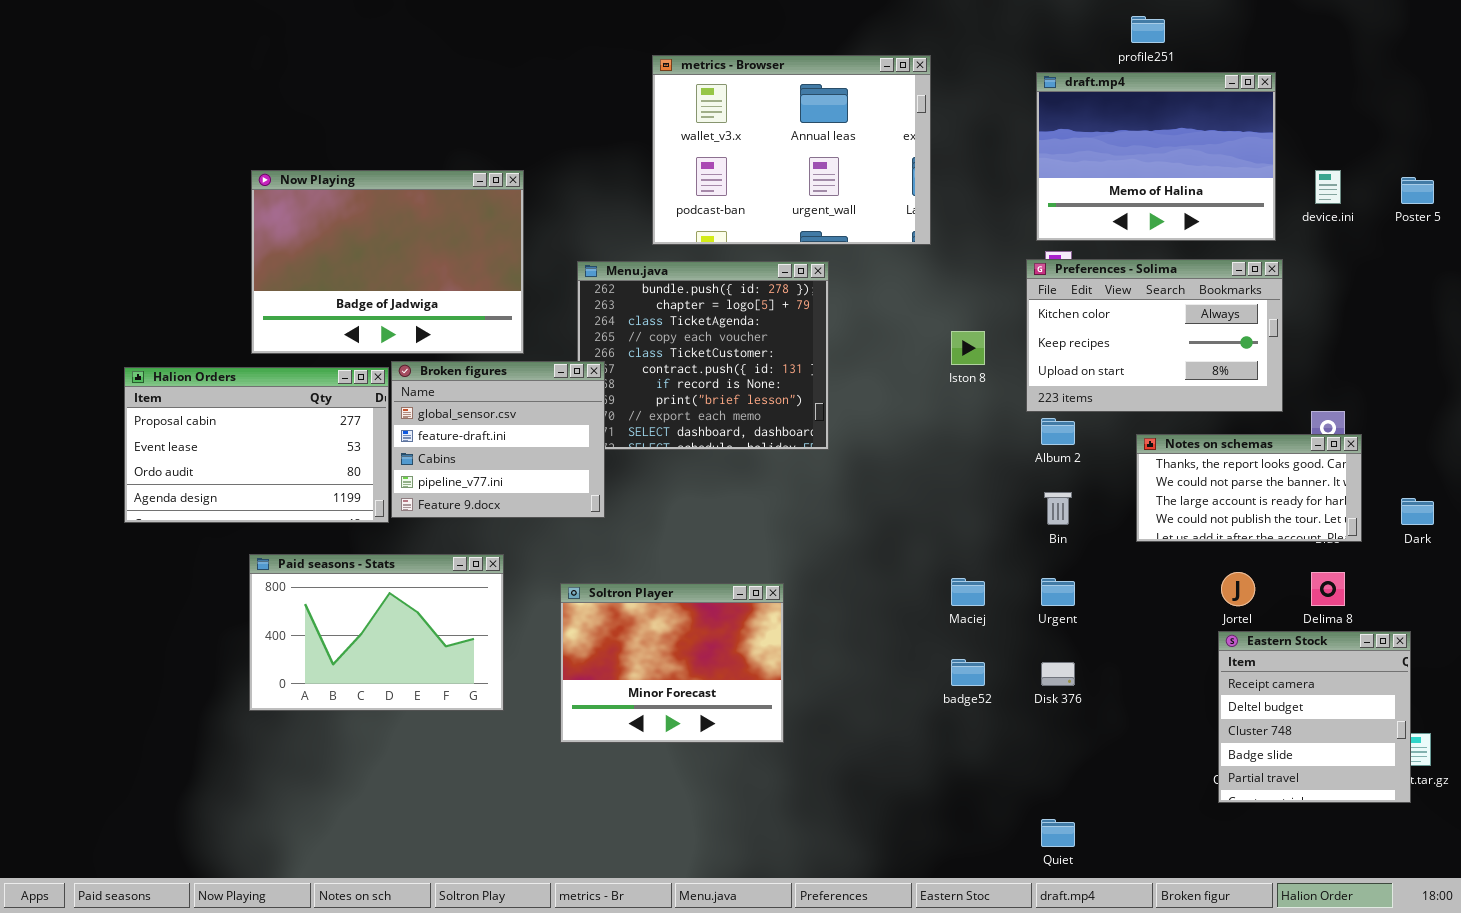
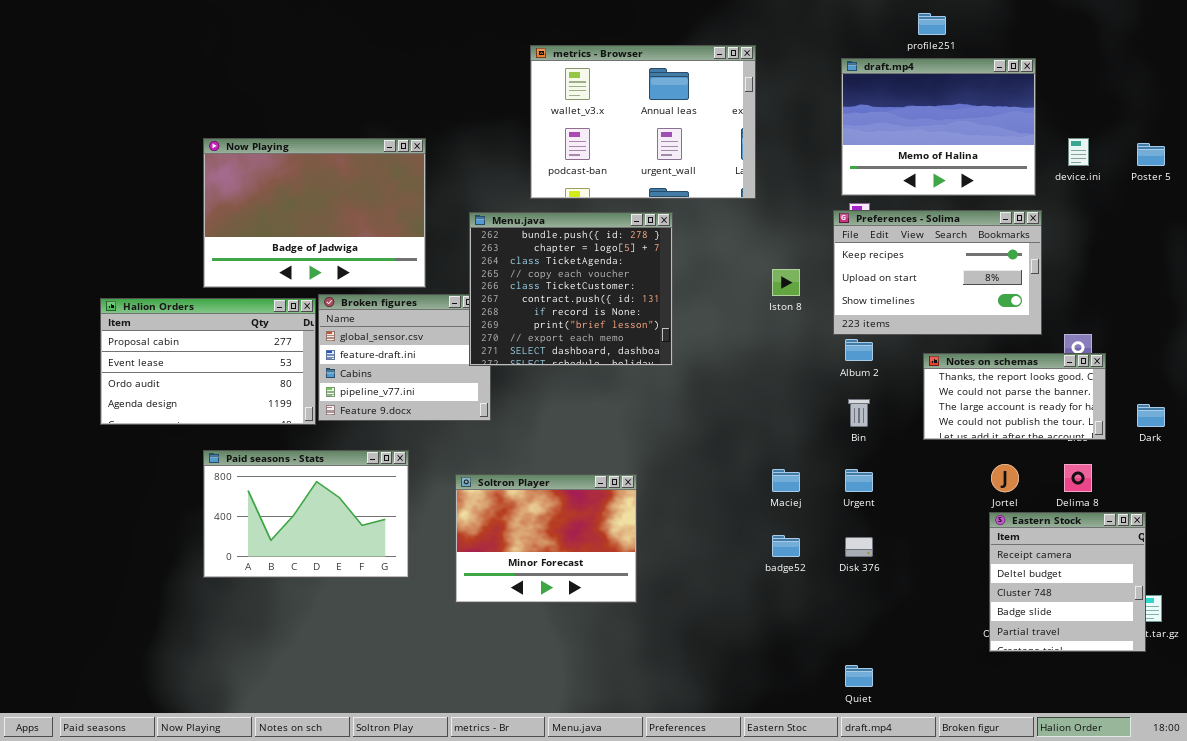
Preferences - Solima: [1026,259,1283,412] -> [833,210,1042,335], scrolled down 1 row
Menu.java: [577,261,829,450] -> [469,212,673,366], raised

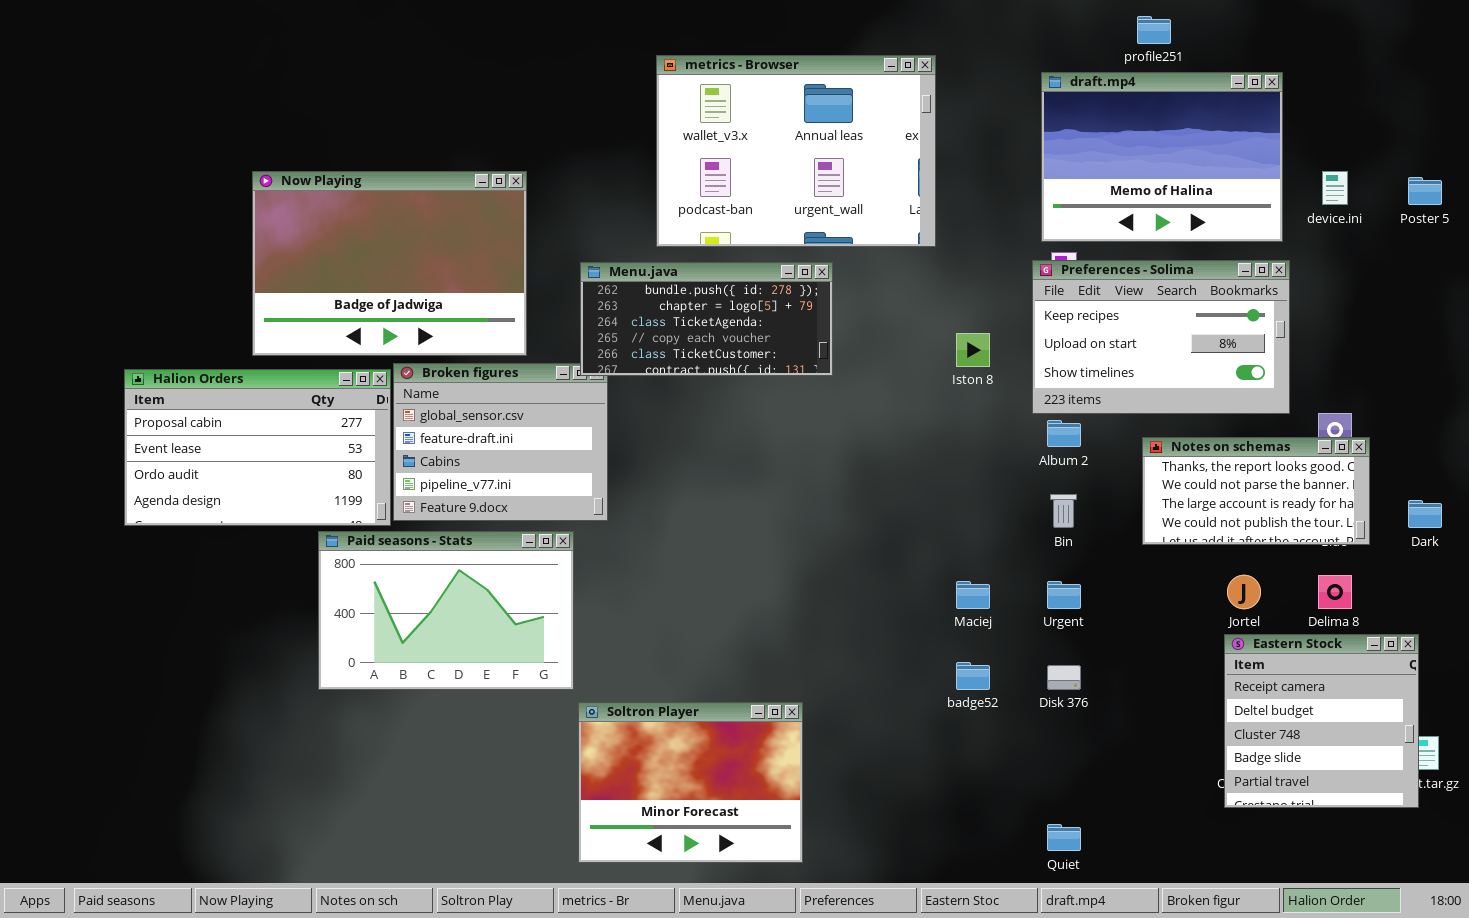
Menu.java: [469,212,673,366] -> [580,262,833,376], resized
Paid seasons - Stats: [203,450,409,578] -> [318,531,574,690], moved
Soltron Player: [455,474,637,603] -> [578,702,803,863], moved

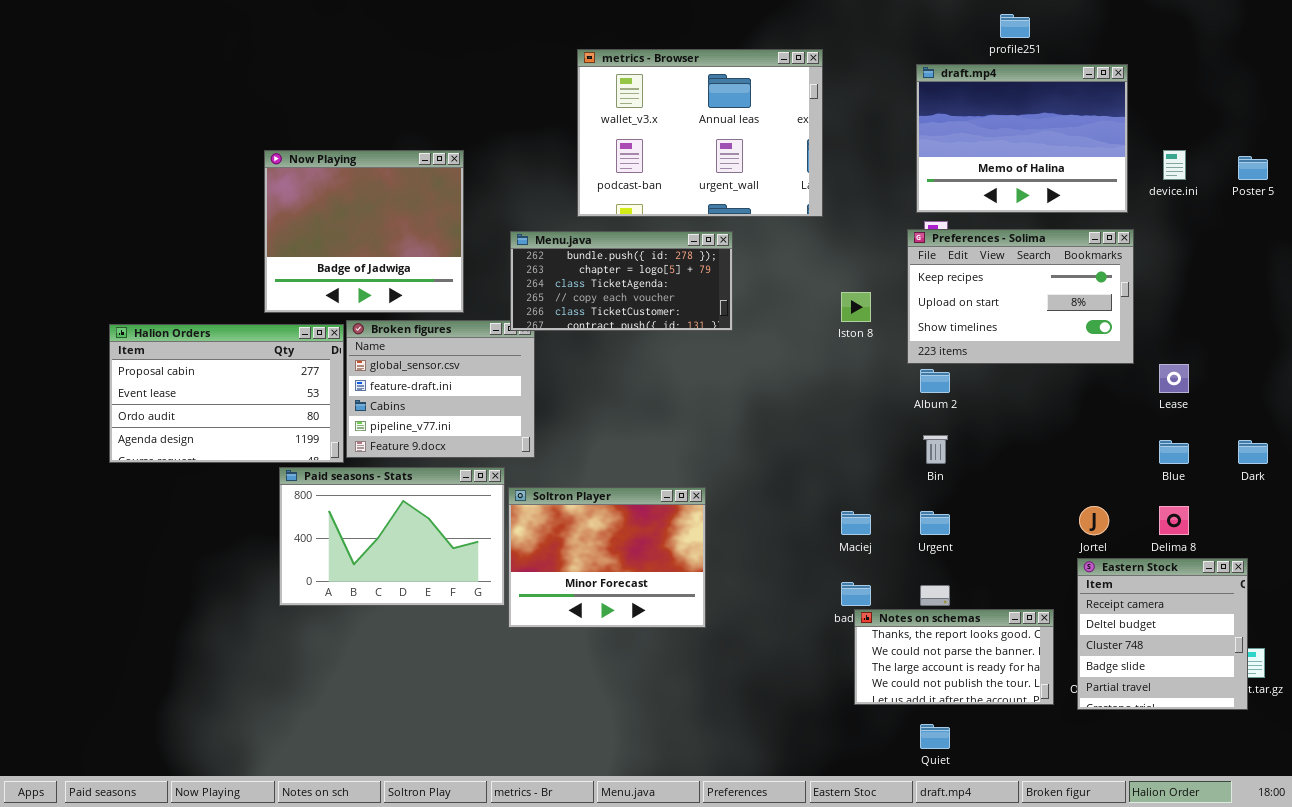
Now Playing: [252,171,527,356] -> [264,150,464,313], resized
Notes on schemas: [1142,437,1370,545] -> [854,609,1054,705], moved
Soltron Player: [578,702,803,863] -> [508,487,706,628], moved

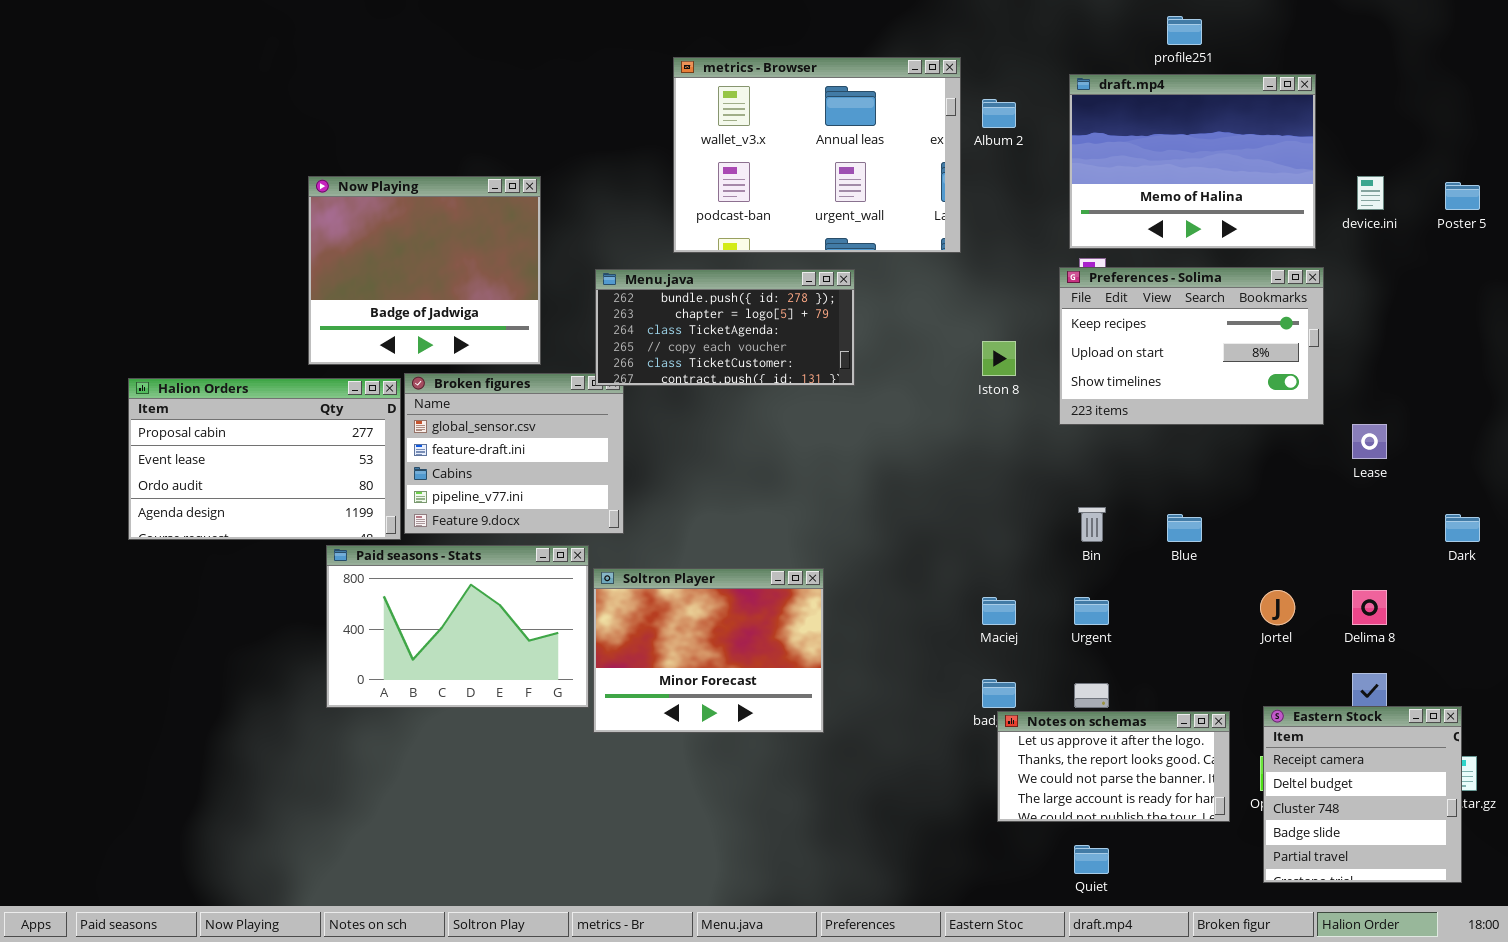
Album 2: [920,369,950,393] -> [982,99,1016,128], moved
Blue: [1159,440,1189,464] -> [1167,514,1202,542], moved
Eastern Stock: [1077,558,1248,710] -> [1263,706,1462,883], moved
Notes on schemas: [854,609,1054,705] -> [997,711,1230,822], scrolled up 1 row

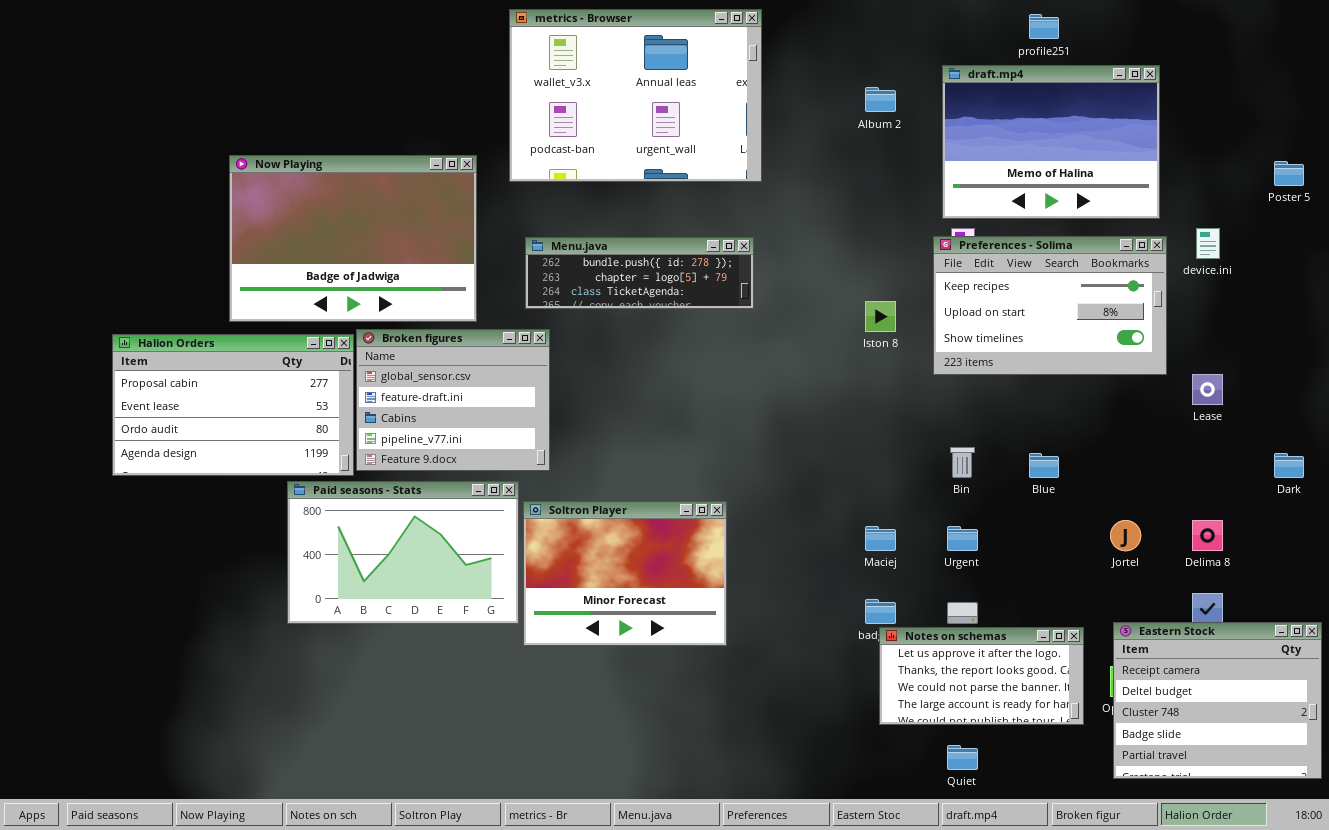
metrics - Browser: [673,57,961,253] -> [509,9,762,182], moved
Now Playing: [308,176,541,365] -> [229,155,477,322], resized
device.ini: [1357,176,1384,210] -> [1196,228,1220,259], moved
Menu.java: [595,269,855,386] -> [525,237,754,309], resized
Eastern Stock: [1263,706,1462,883] -> [1113,622,1322,779], resized

